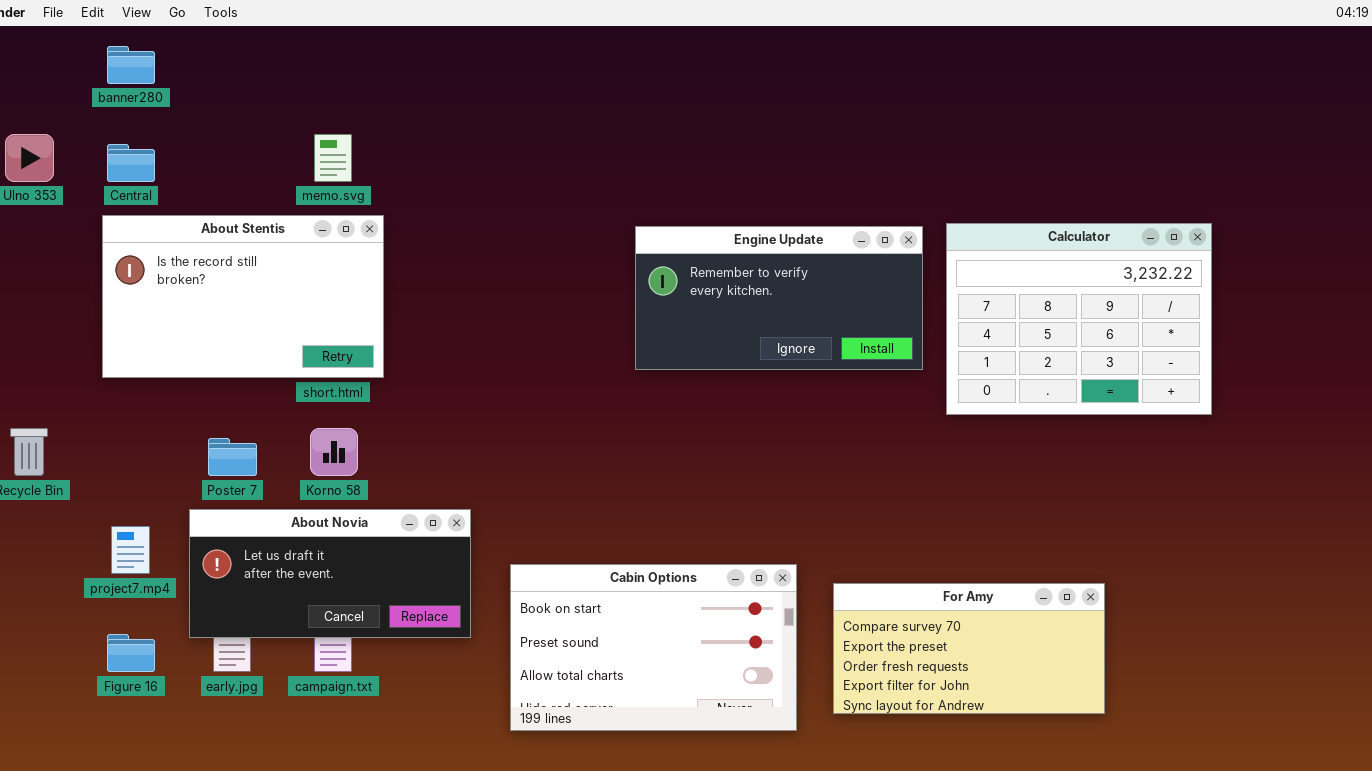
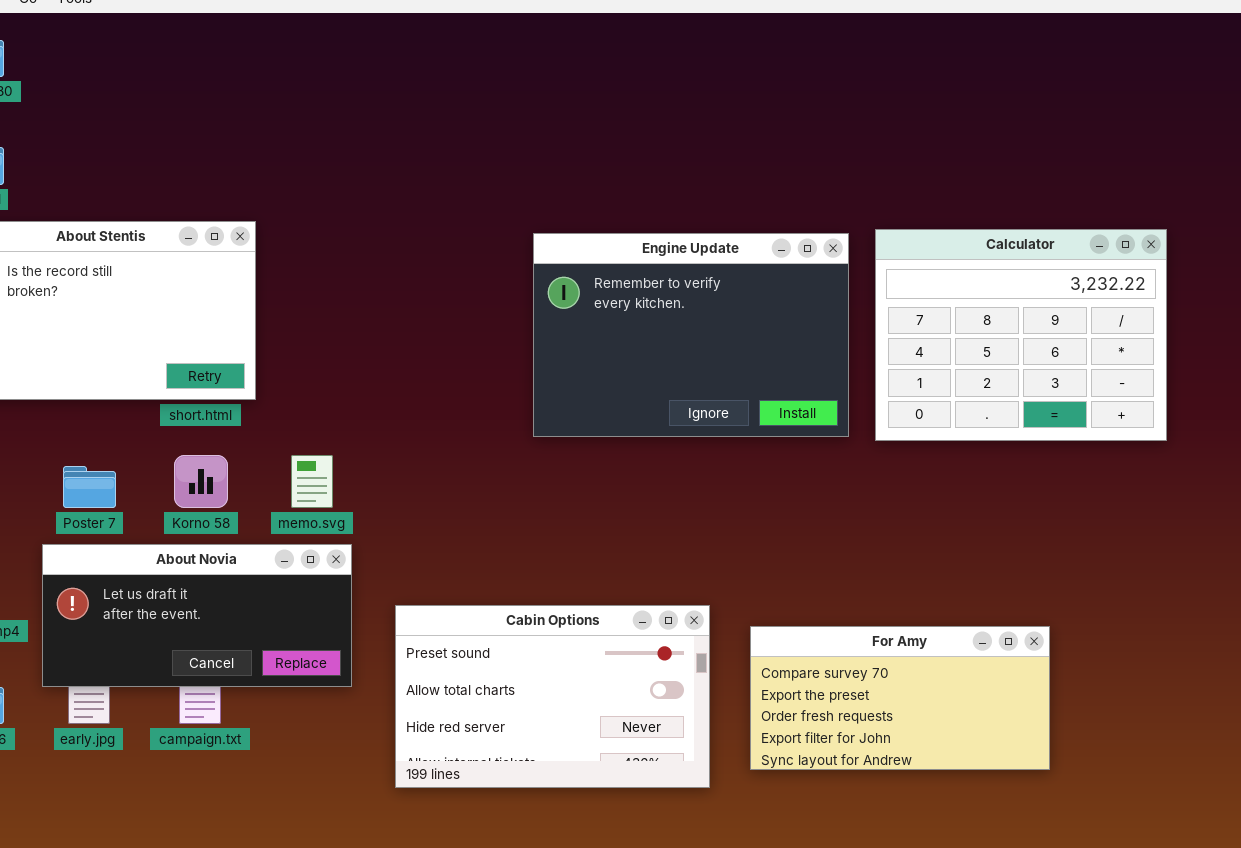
memo.svg: [314,134,352,182] -> [291,455,333,508], moved
Engine Update: [635,226,923,370] -> [533,233,849,437], resized
Cabin Options: [510,564,797,731] -> [395,605,710,788], scrolled down 1 row

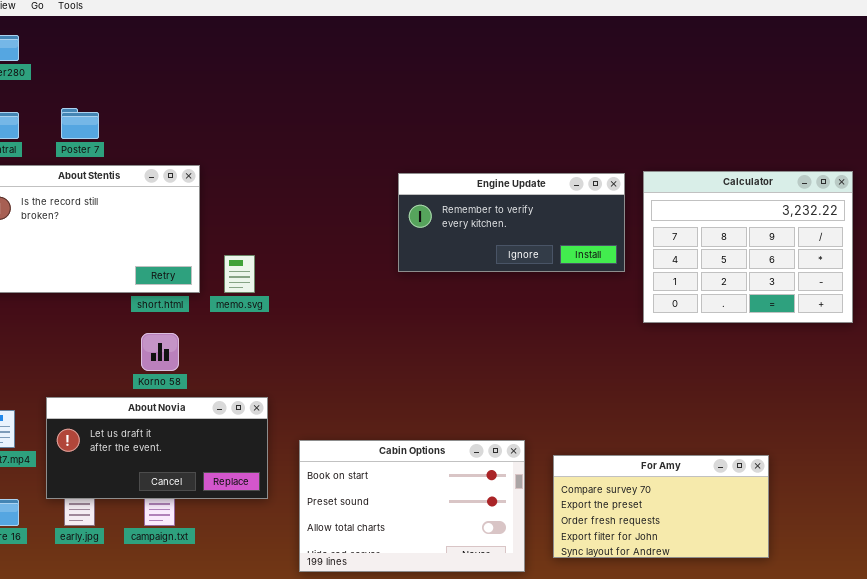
Engine Update: [533,233,849,437] -> [398,173,625,272], resized
memo.svg: [291,455,333,508] -> [224,255,255,293], moved
Poster 7: [63,466,116,508] -> [61,108,99,139], moved
Cabin Options: [395,605,710,788] -> [299,440,525,572], scrolled up 1 row

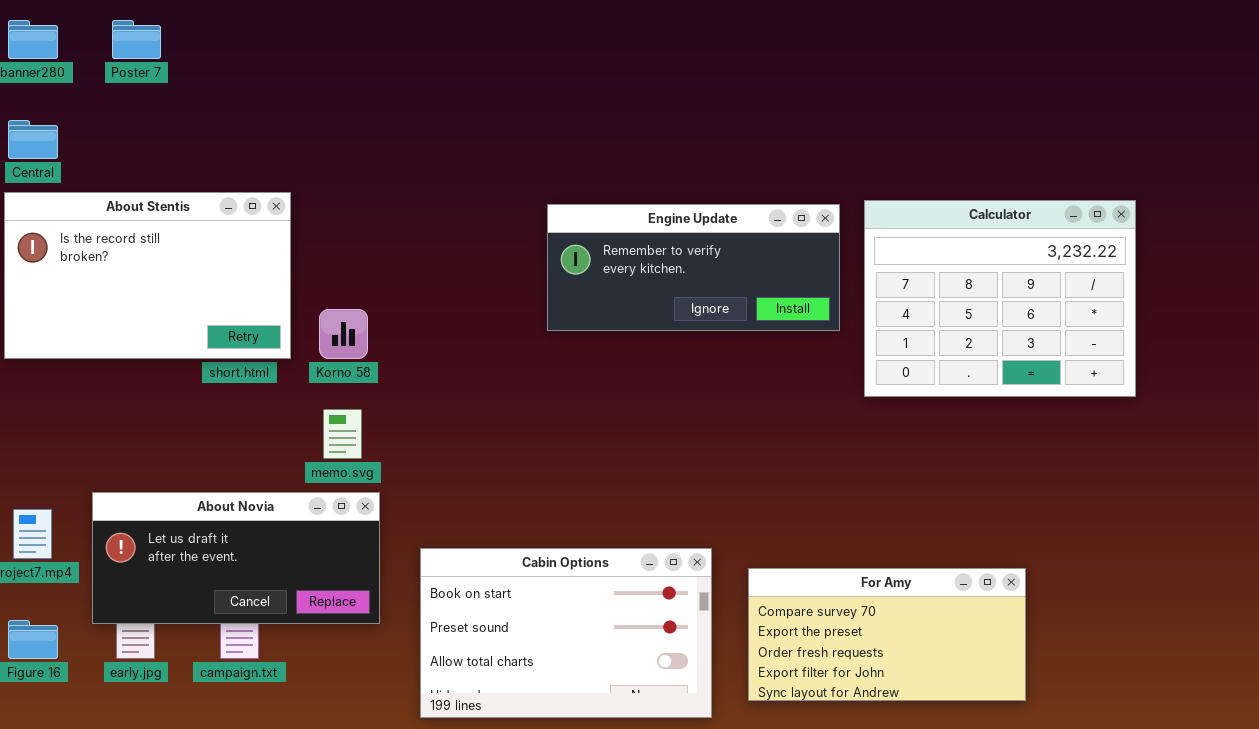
Poster 7: [61,108,99,139] -> [112,20,161,59], moved
memo.svg: [224,255,255,293] -> [323,409,362,459], moved
Korno 58: [141,333,179,371] -> [319,309,368,359], moved

